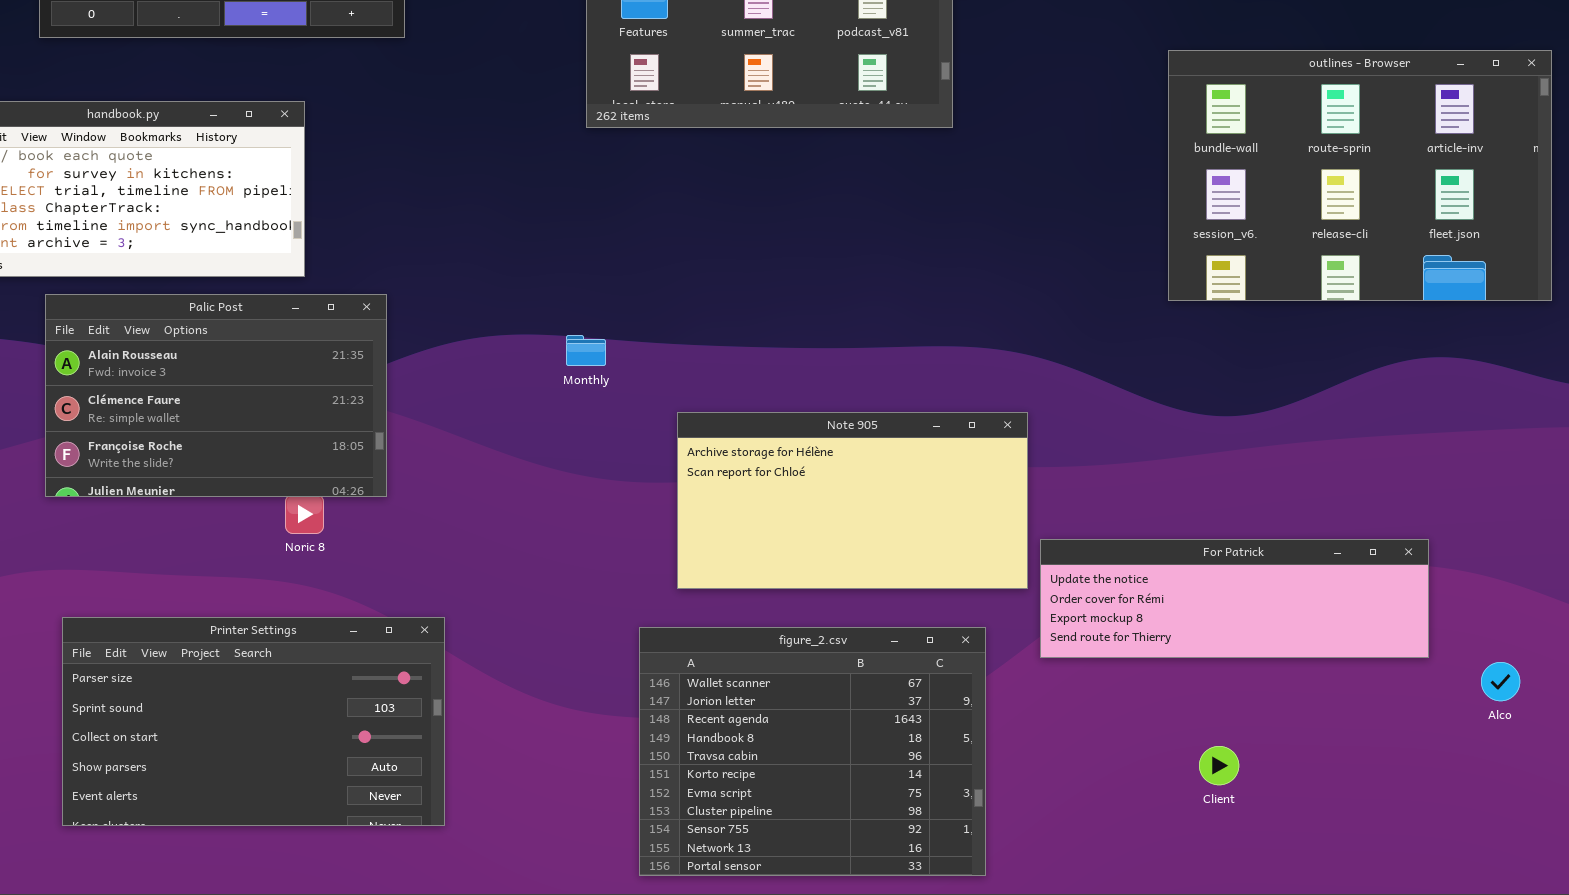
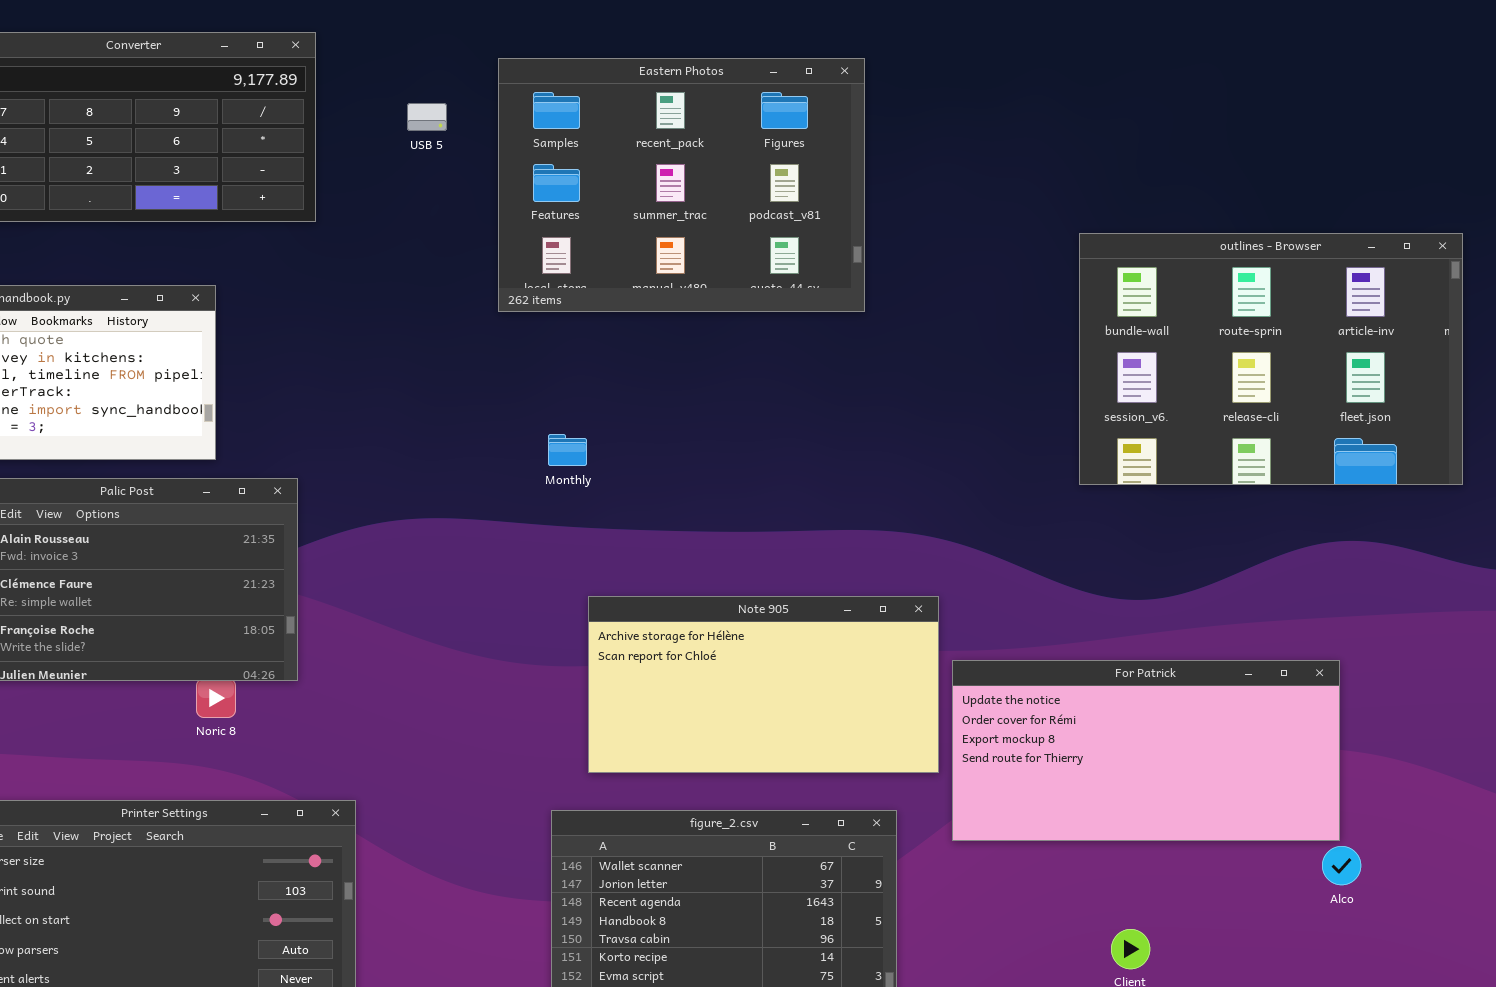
Monthly: [566,335,606,366] -> [548,434,587,466], moved
For Patrick: [1040,539,1429,658] -> [952,660,1340,841], resized
Alco: [1481,662,1520,701] -> [1322,846,1361,885], moved

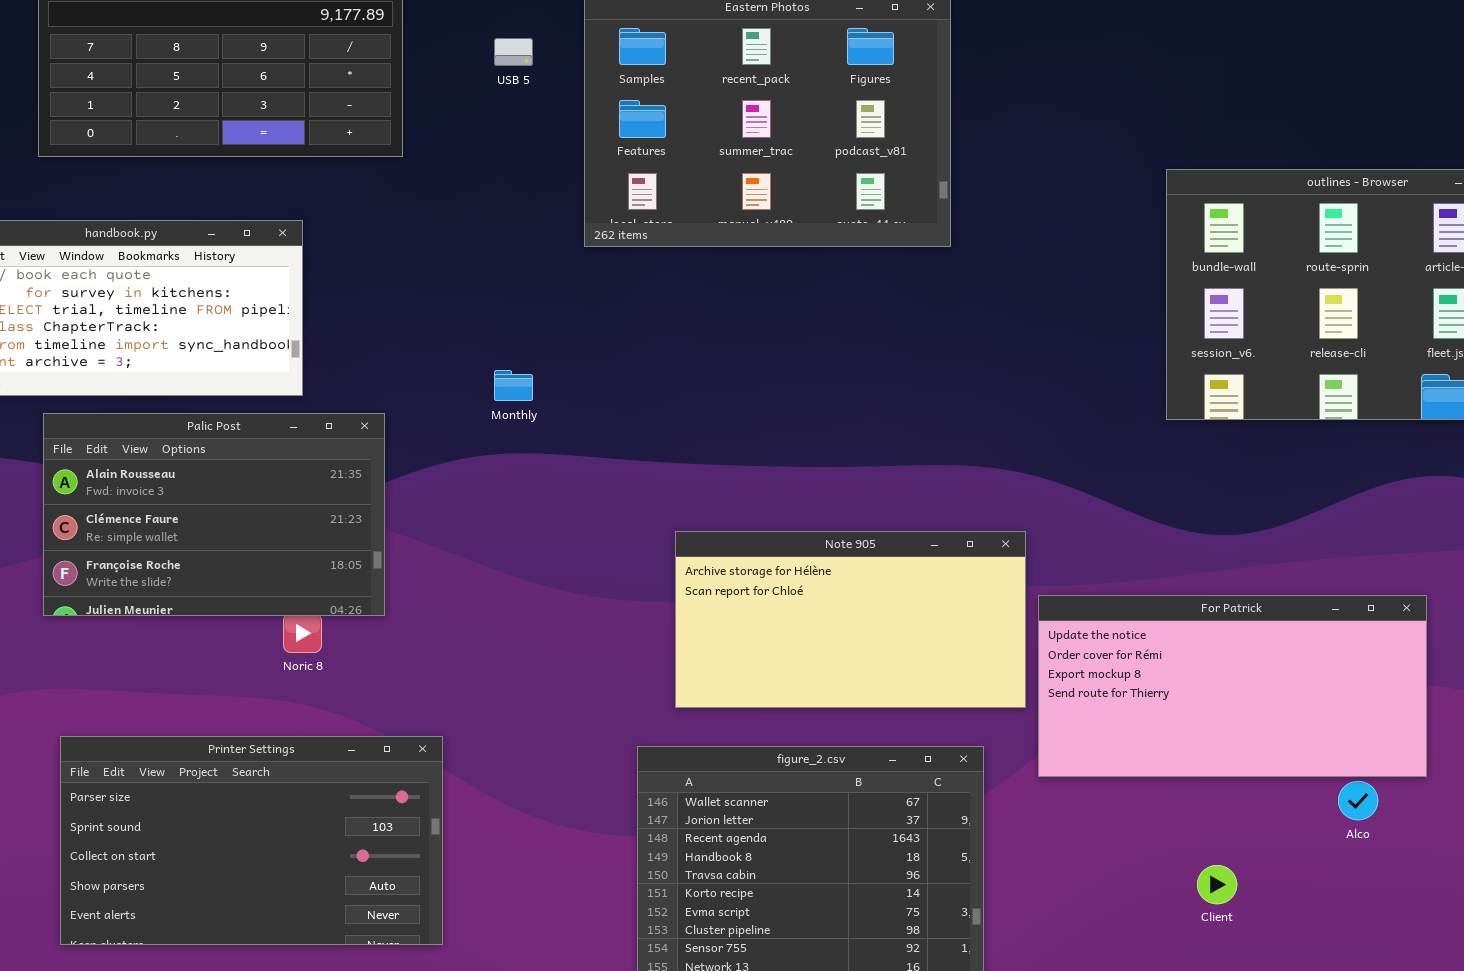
Monthly: [548,434,587,466] -> [494,370,533,401], moved
Alco: [1322,846,1361,885] -> [1338,781,1378,820], moved

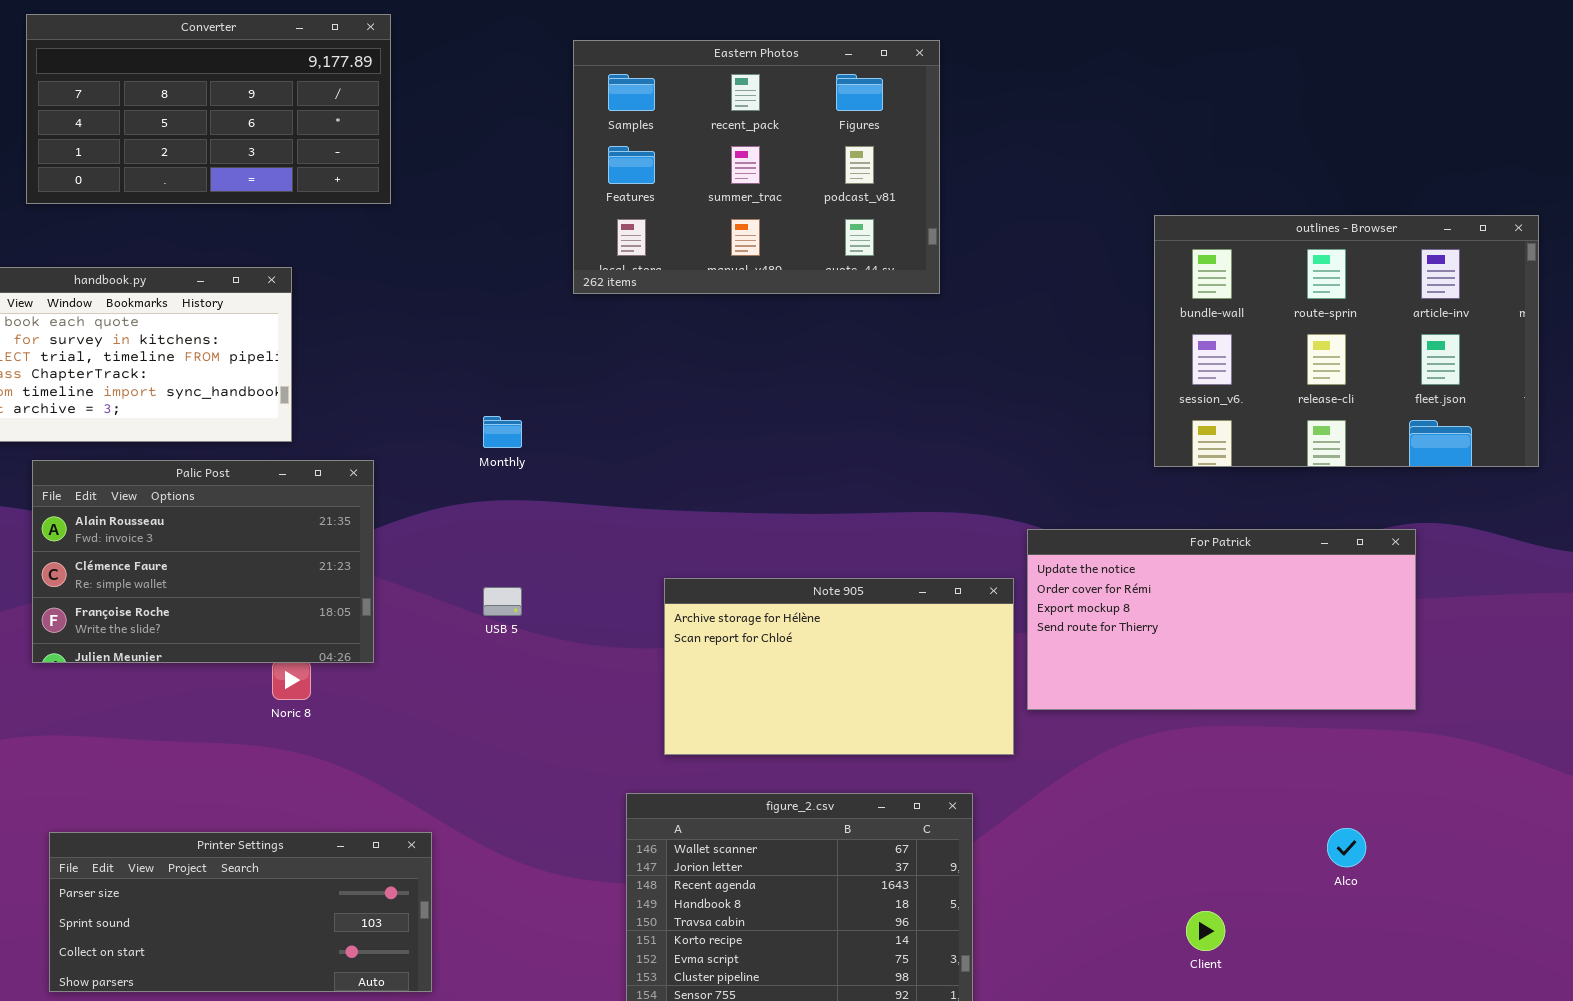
USB 5: [494,38,533,66] -> [483,587,522,616], moved
For Patrick: [1038,595,1427,777] -> [1027,529,1416,710], moved
Printer Settings: [60,736,443,945] -> [49,832,432,992], resized

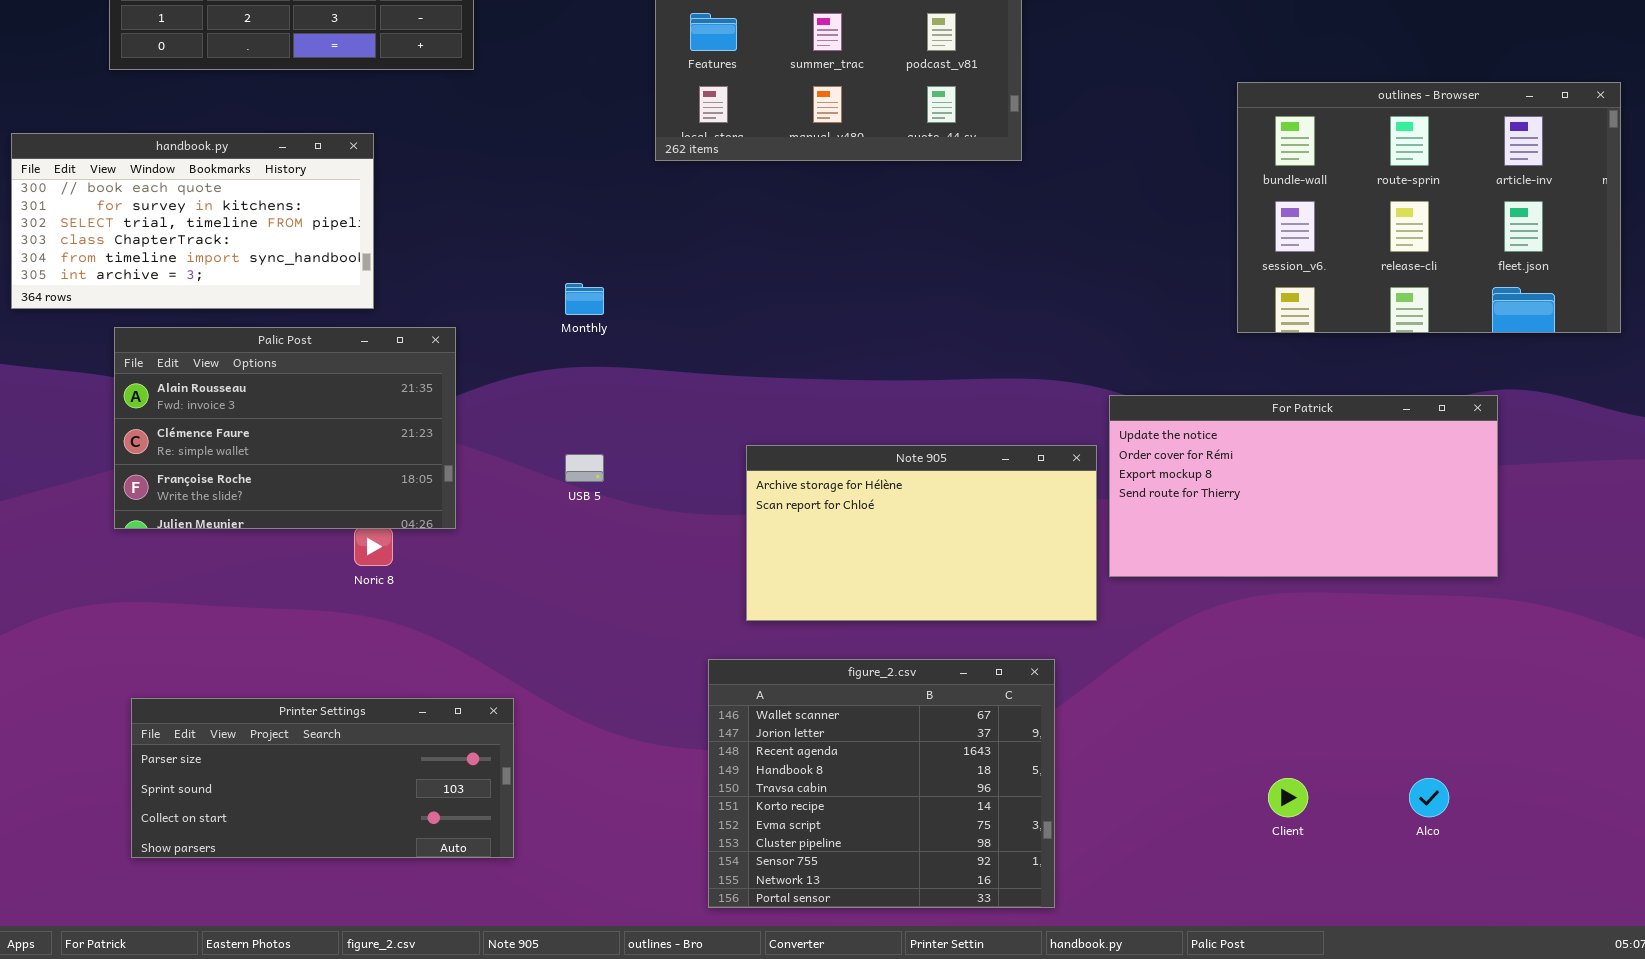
Alco: [1327,828,1366,867] -> [1409,778,1449,817], moved

